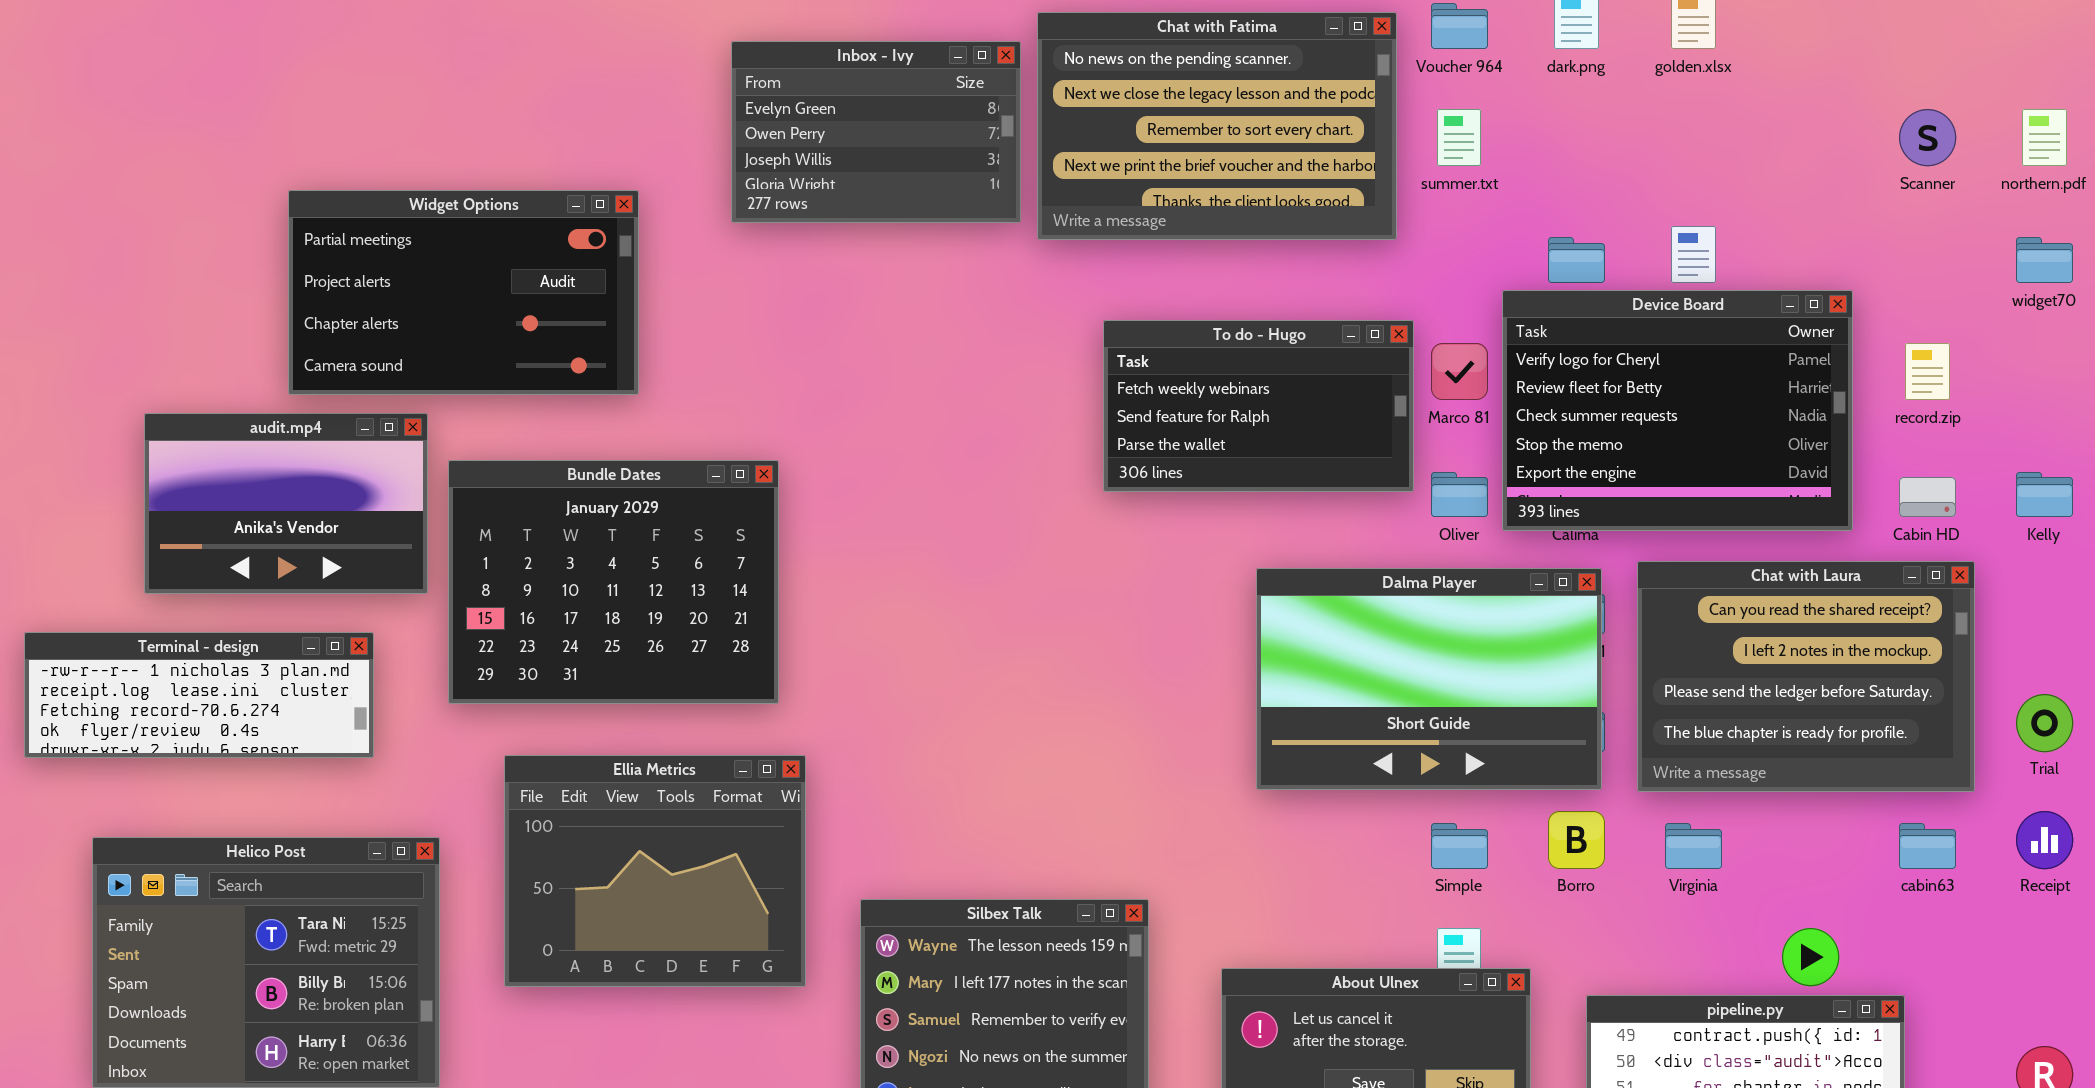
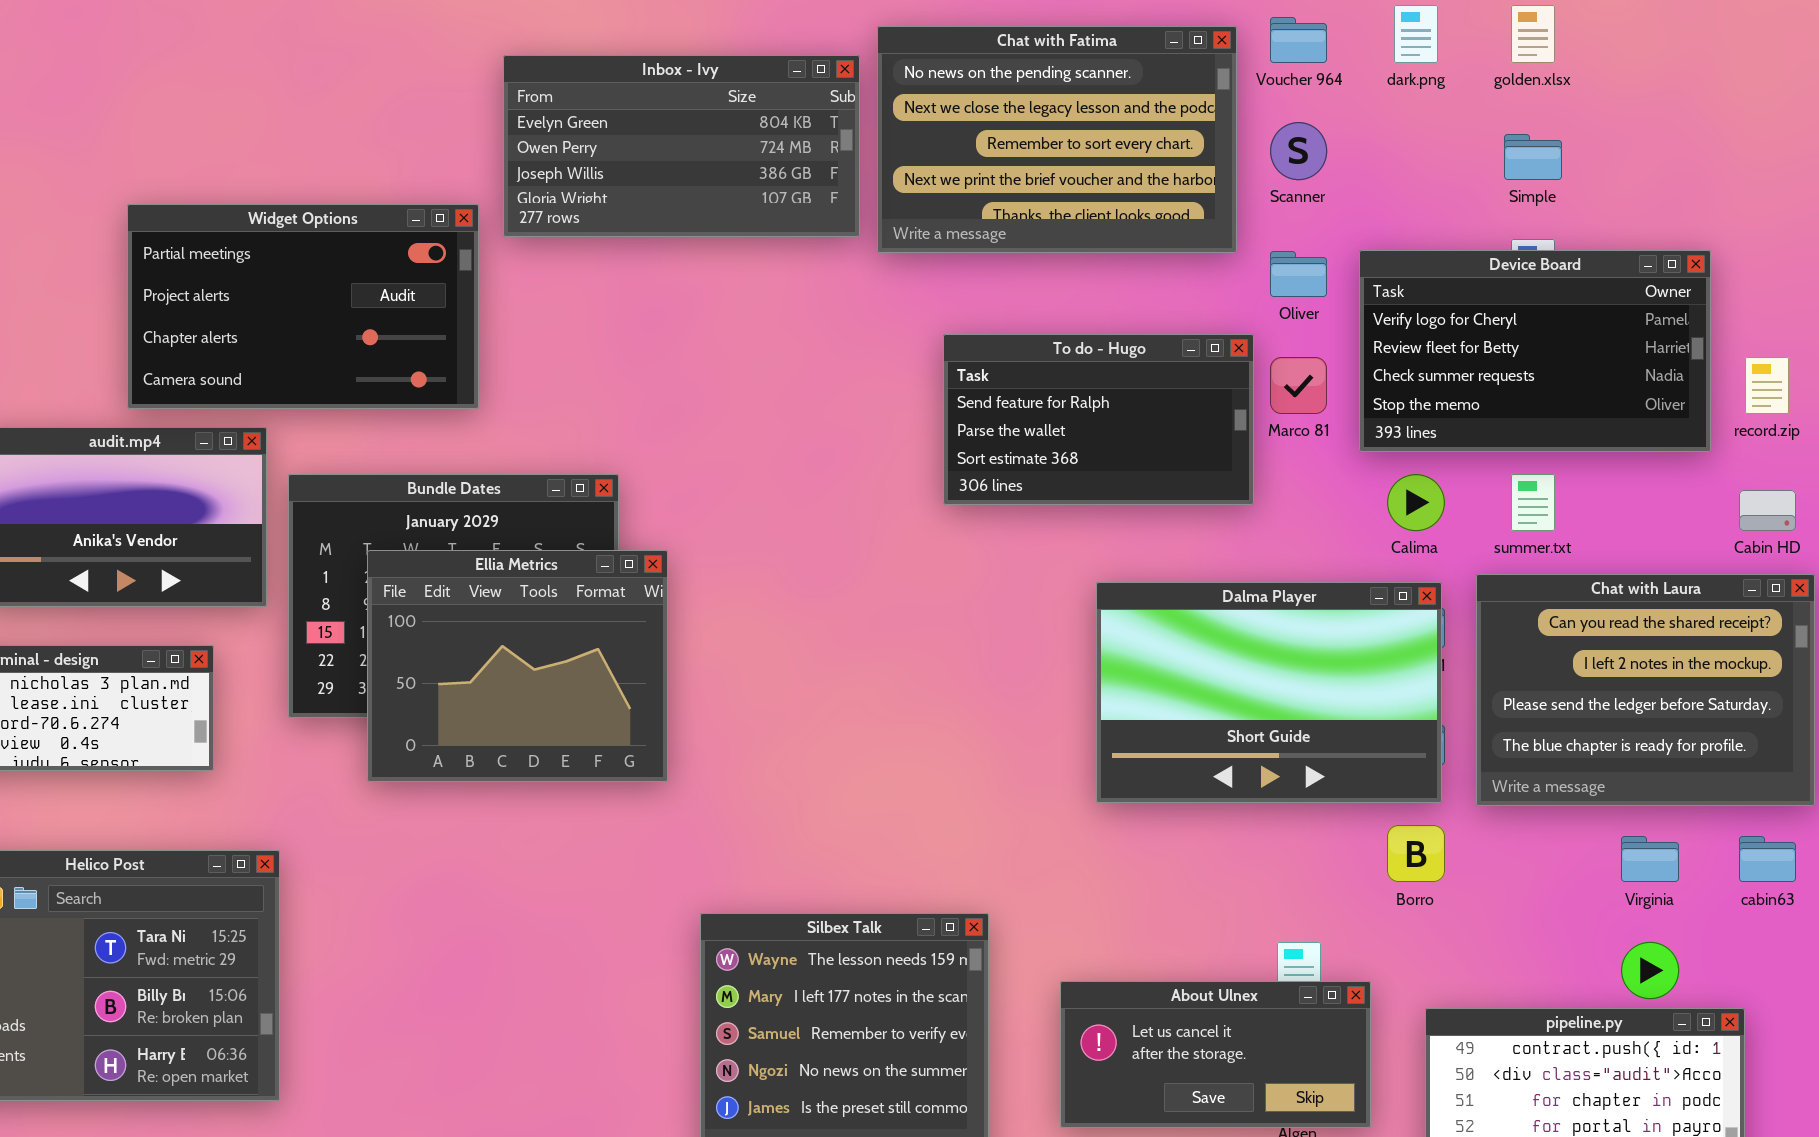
Inbox - Ivy: [731,41,1021,223] -> [503,55,860,237], resized
summer.txt: [1437,109,1481,166] -> [1511,474,1555,531], moved
Scanner: [1899,109,1956,166] -> [1270,122,1327,180], moved
Device Board: [1502,290,1853,531] -> [1359,250,1711,452], moved, resized
To do - Hugo: [1103,320,1414,492] -> [943,334,1254,505], scrolled down 1 row
Oliver: [1431,472,1488,517] -> [1270,251,1327,297], moved
Ellia Metrics: [504,755,806,987] -> [367,550,668,782], moved
Simple: [1431,823,1488,869] -> [1504,134,1562,180], moved
Virginia: [1665,823,1722,869] -> [1621,836,1679,882], moved

